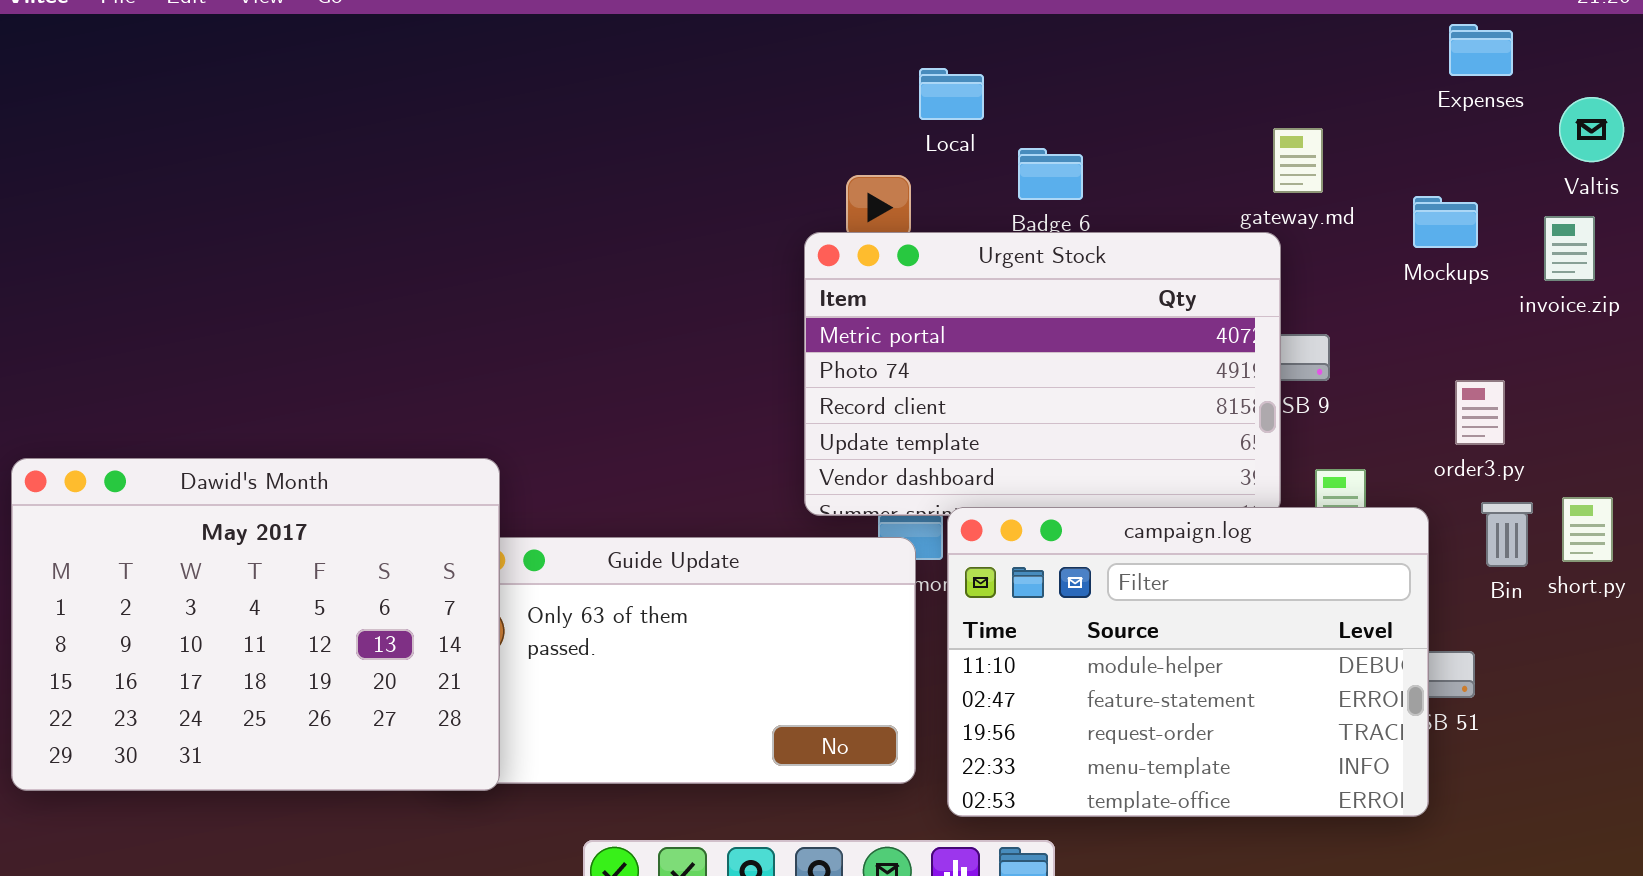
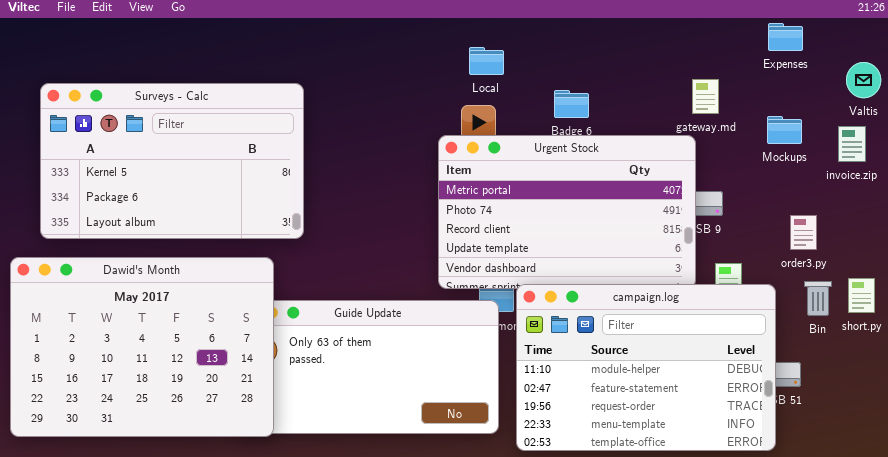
Expenses: [1449,24,1513,76] -> [768,23,803,51], moved
Local: [919,68,984,120] -> [469,47,504,75], moved
Surveys - Calc: none -> [40,83,304,239], opened

